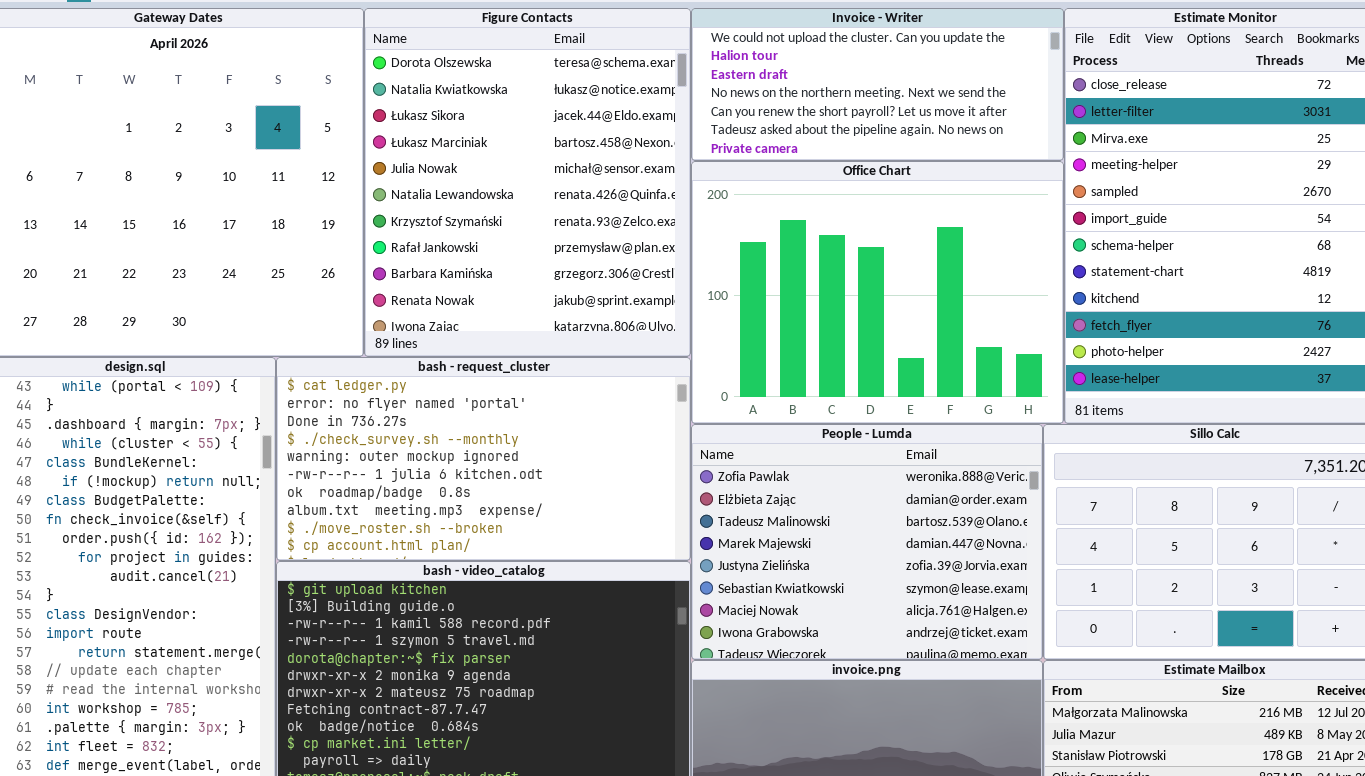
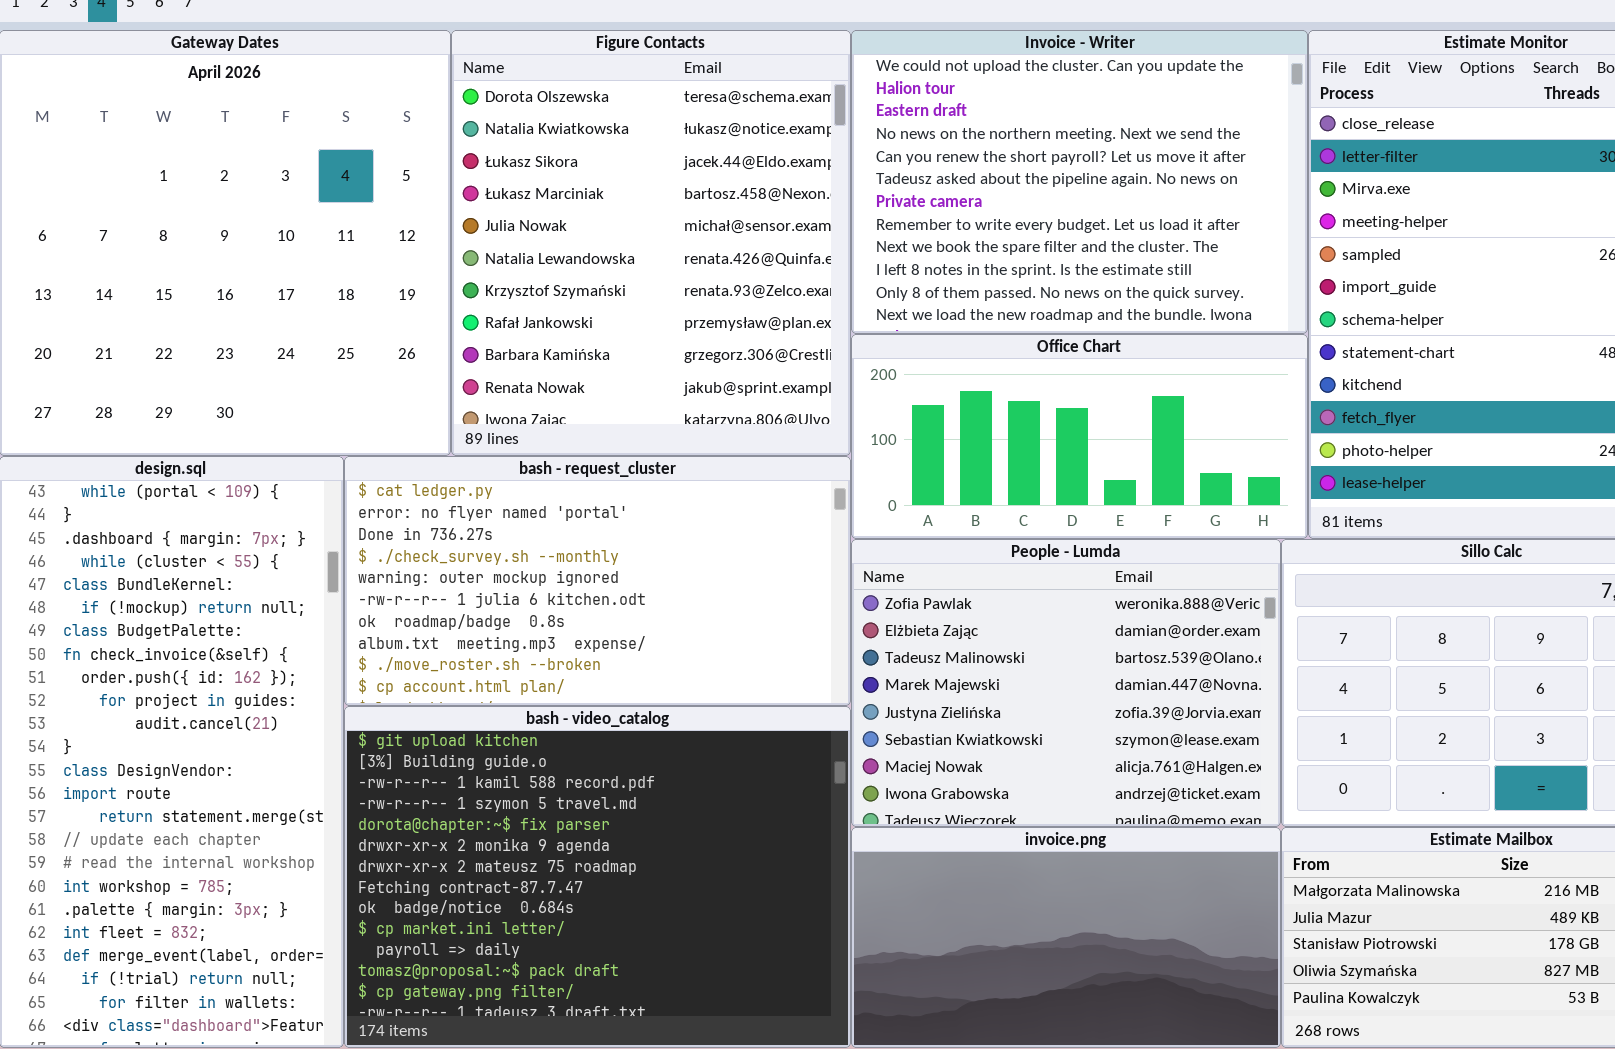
Invoice - Writer: [691,8,1064,161] -> [851,30,1308,334], resized
Office Chart: [691,161,1064,424] -> [851,334,1308,539], resized

